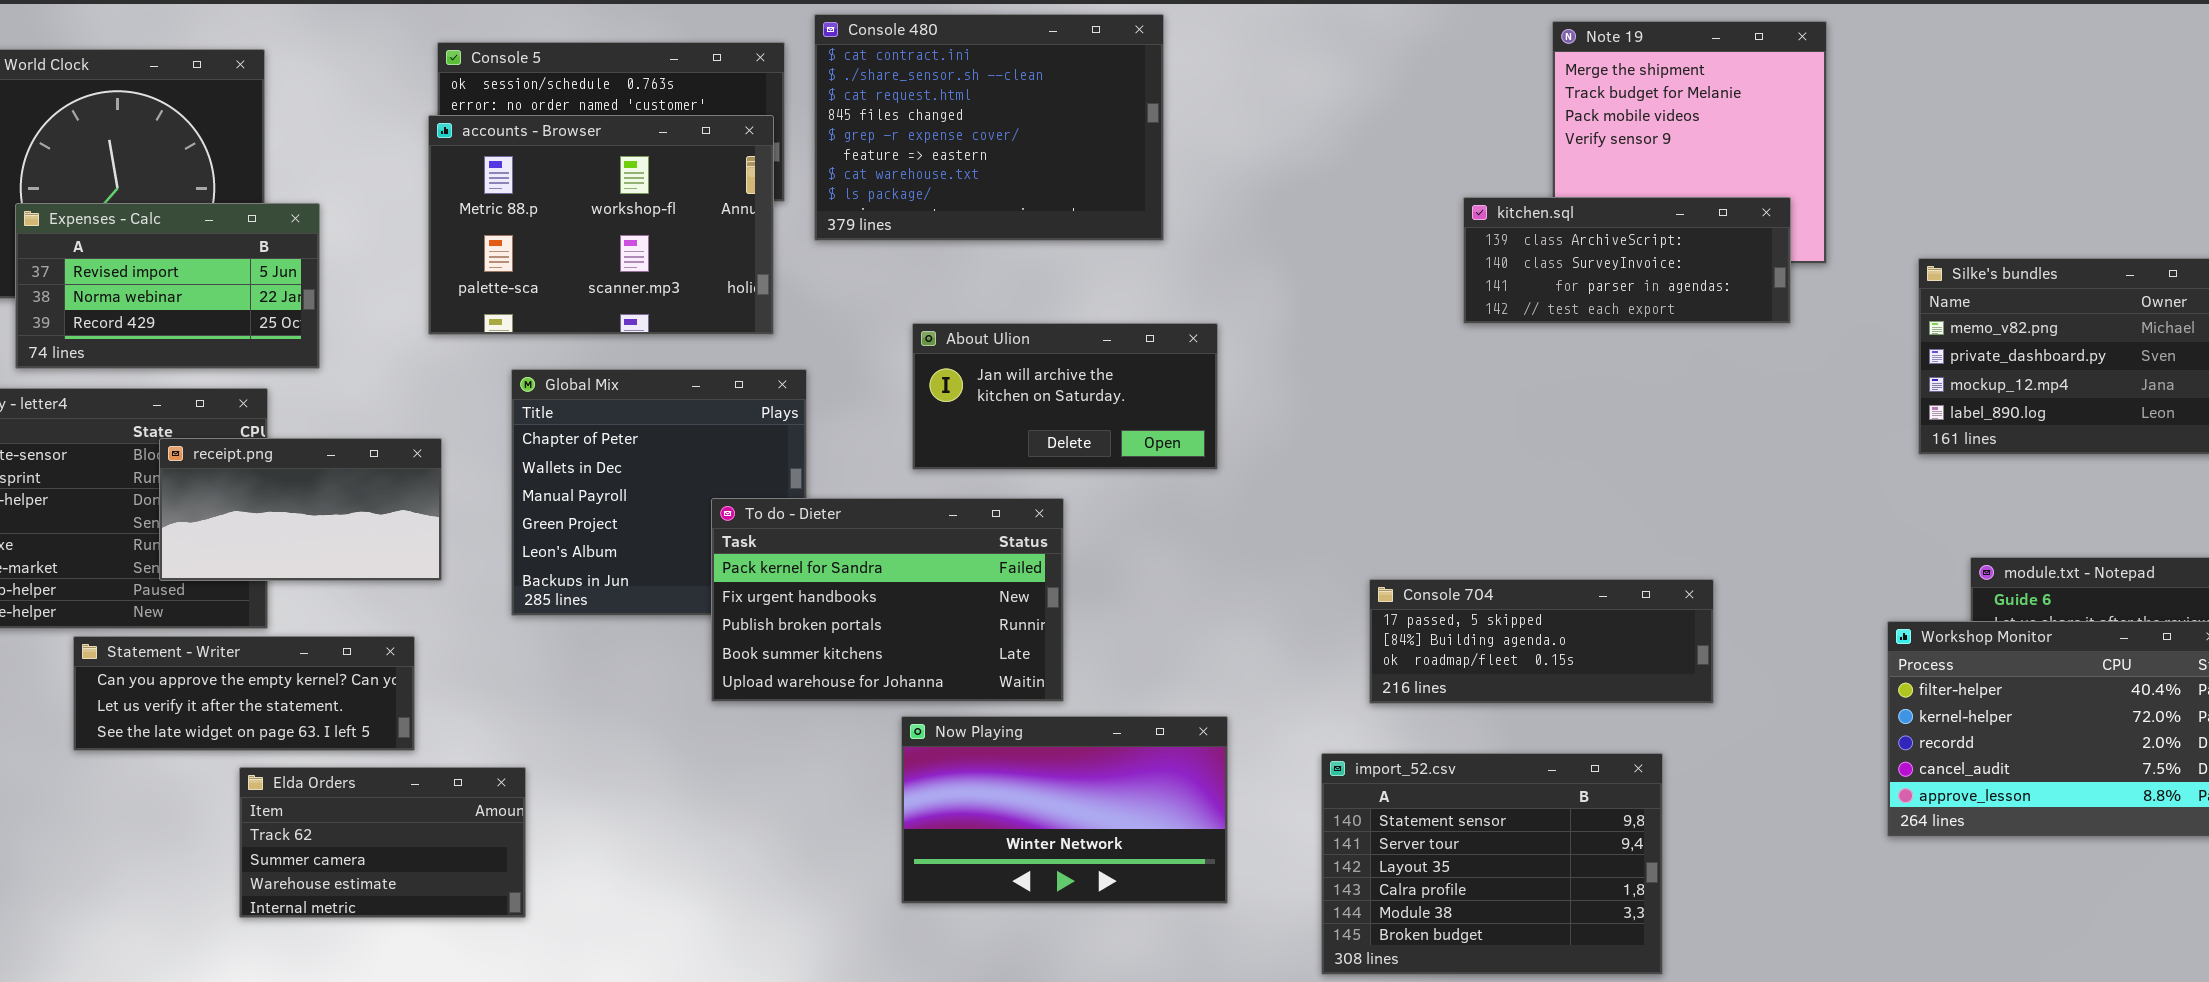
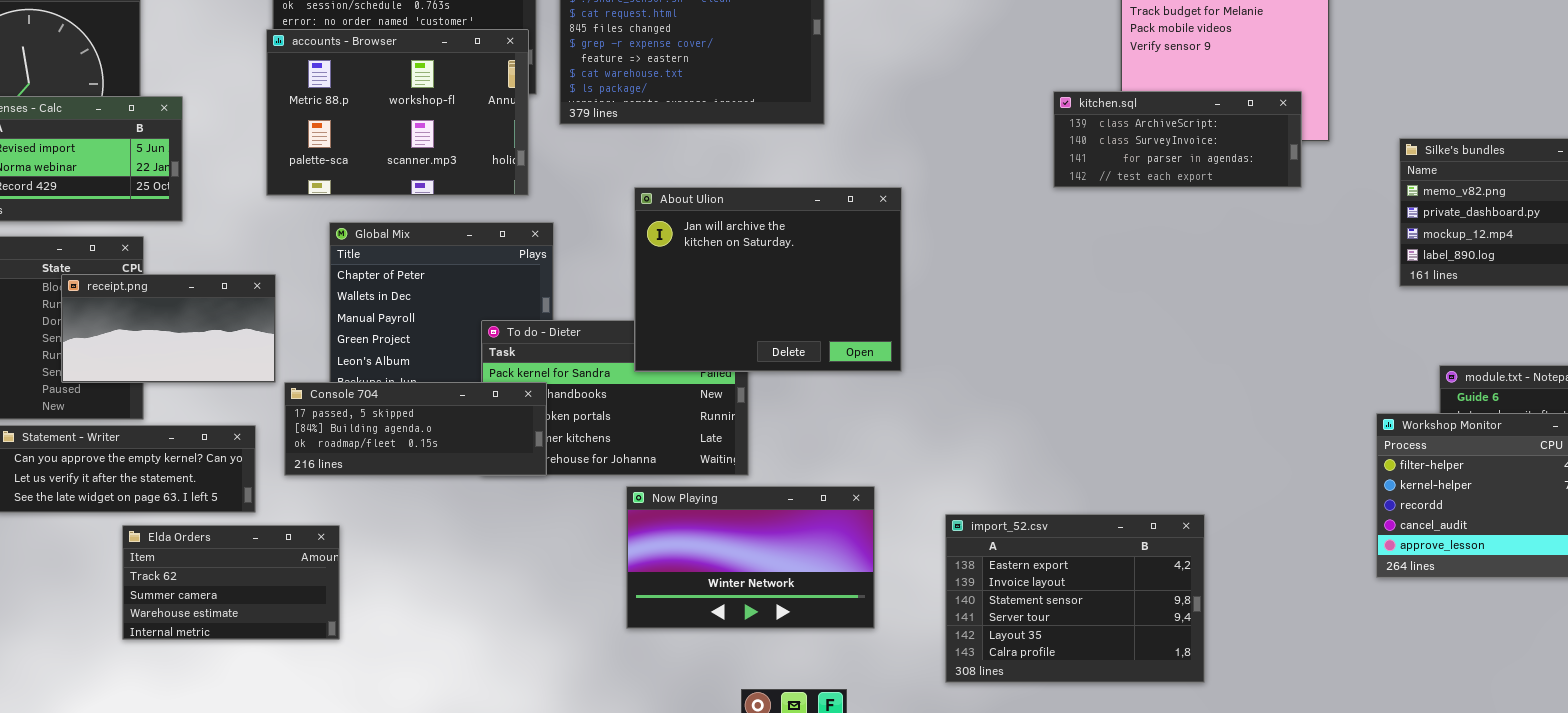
About Ulion: [912,323,1218,470] -> [634,187,902,372], resized
Console 704: [1369,579,1714,704] -> [284,382,547,476], moved
import_52.csv: [1321,753,1663,975] -> [945,514,1205,683], scrolled up 2 rows

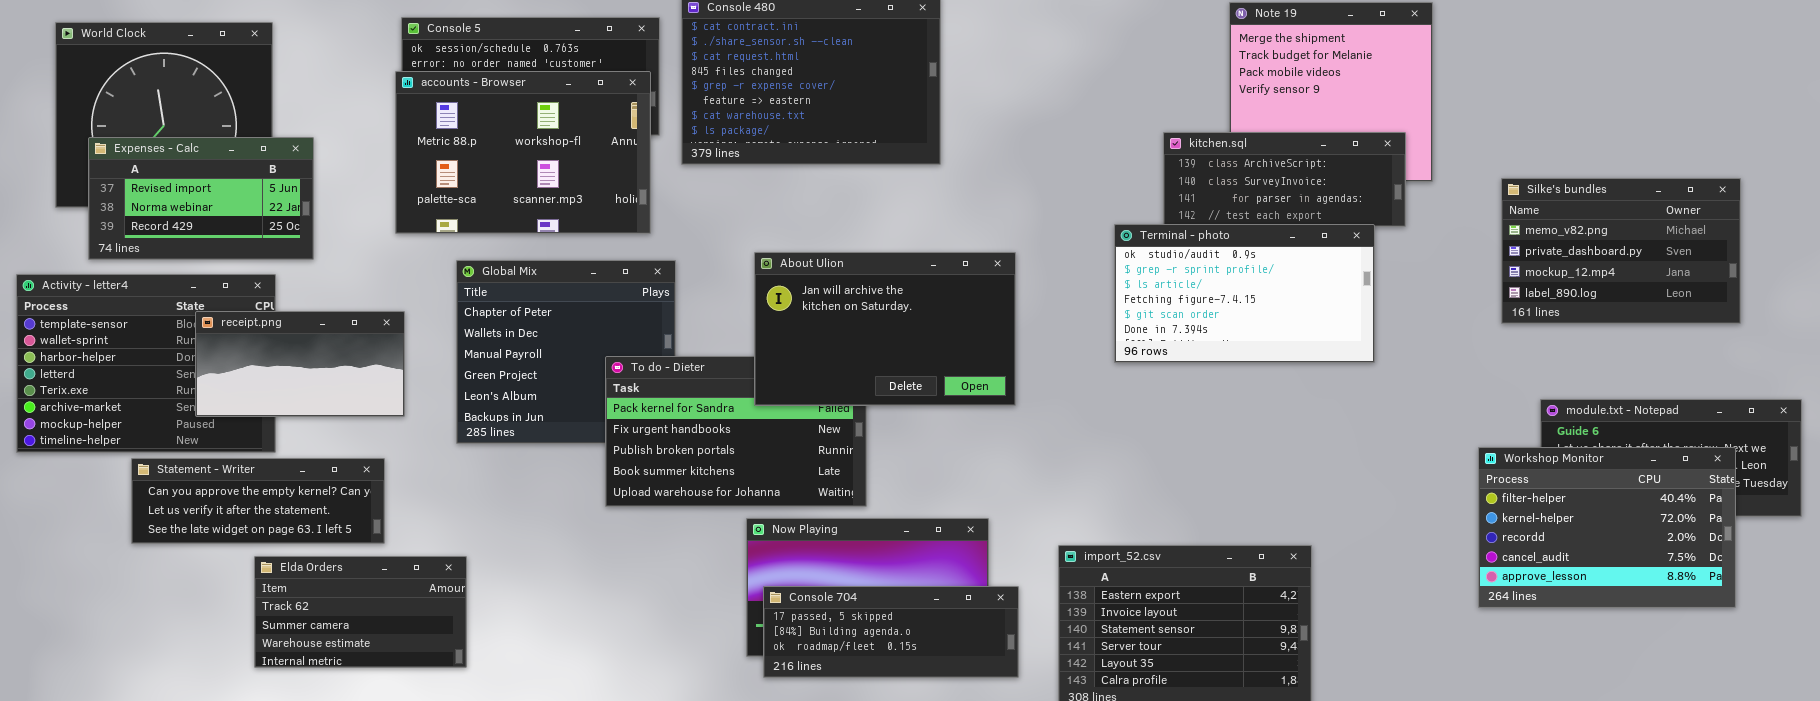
Terminal - photo: none -> [1114,224,1375,363], opened
About Ulion: [634,187,902,372] -> [754,252,1016,406], resized
Console 704: [284,382,547,476] -> [763,586,1019,678], moved

